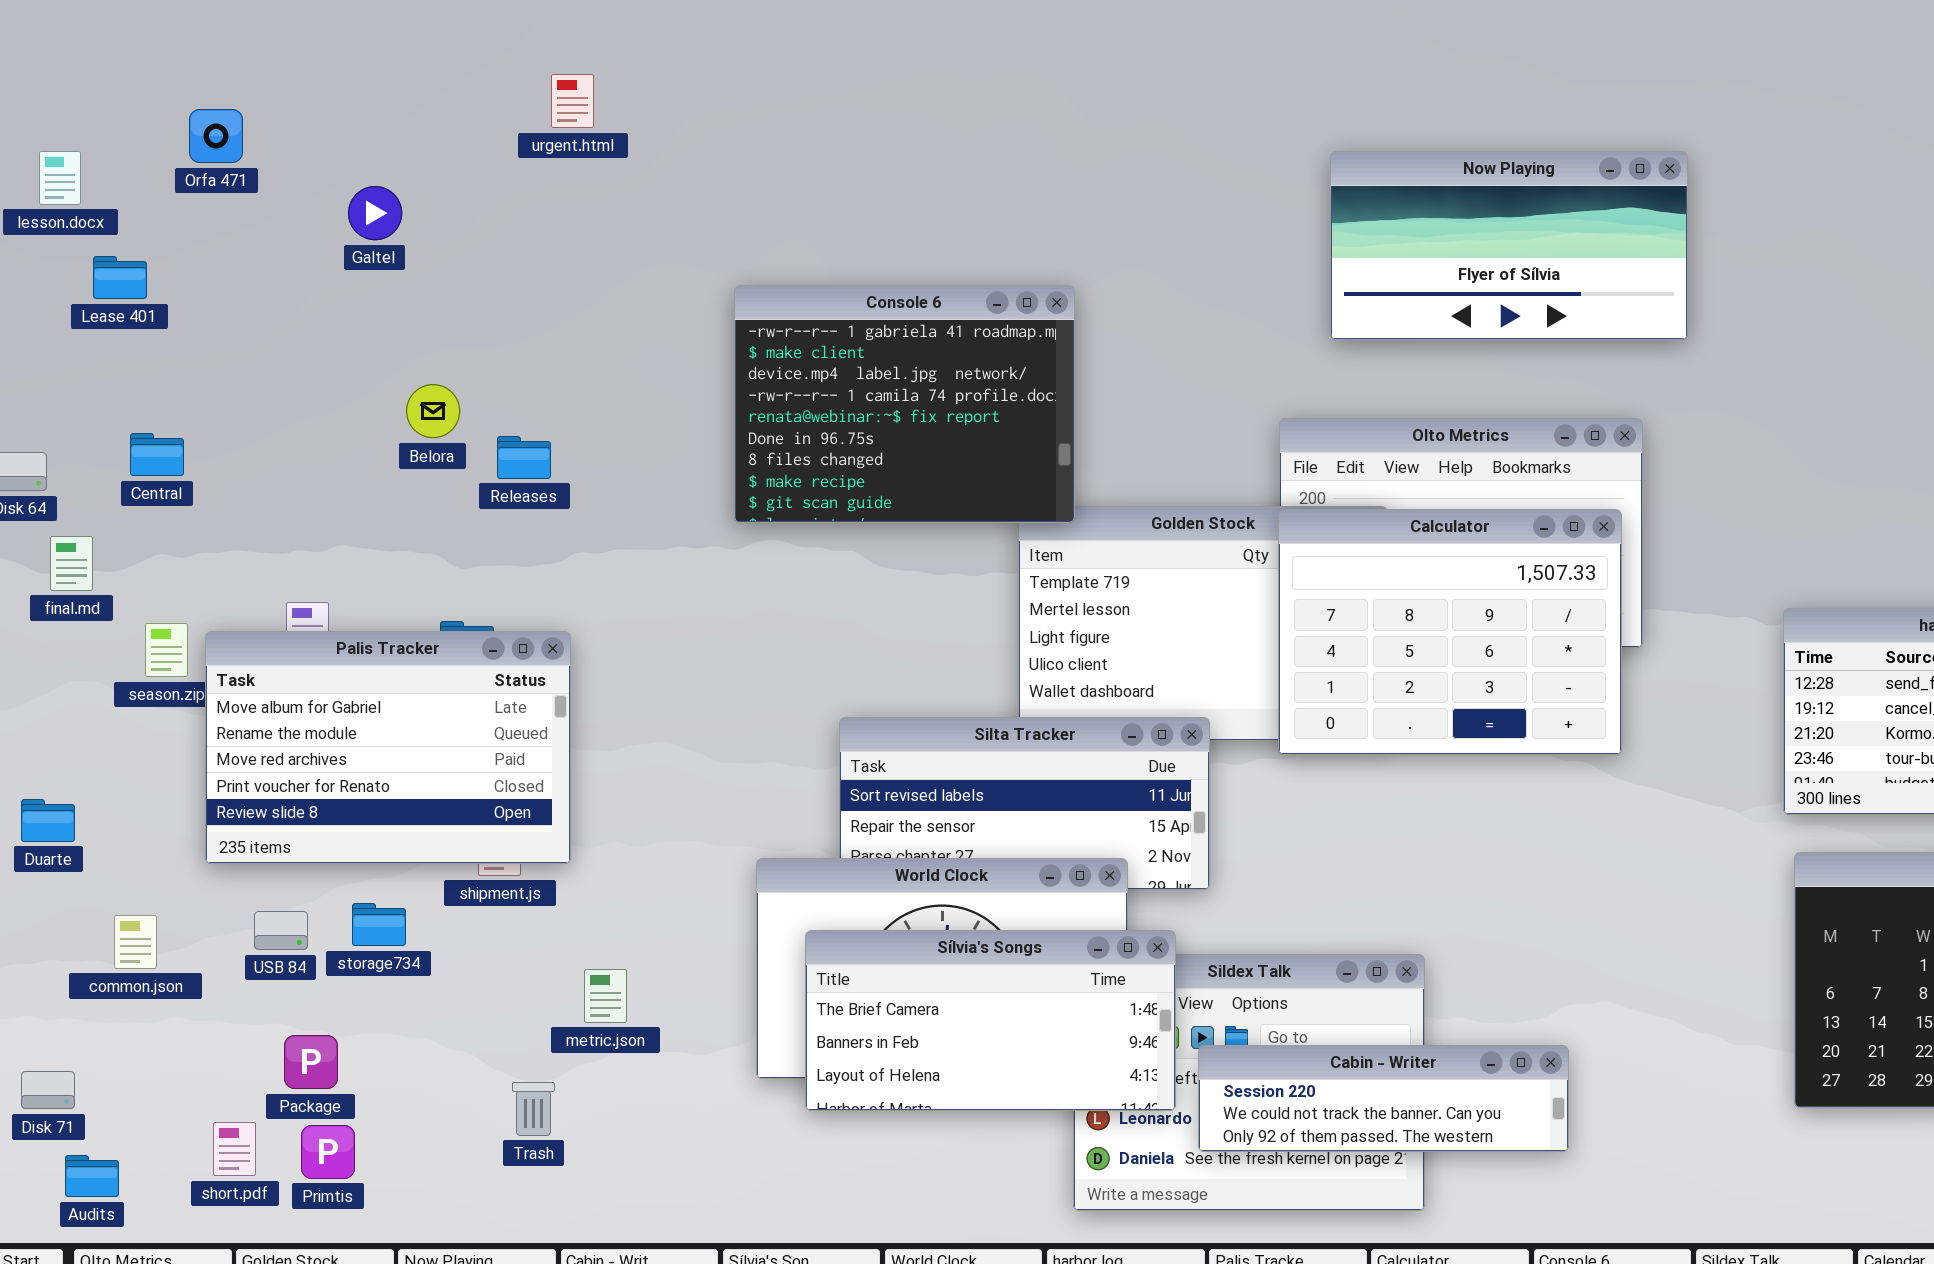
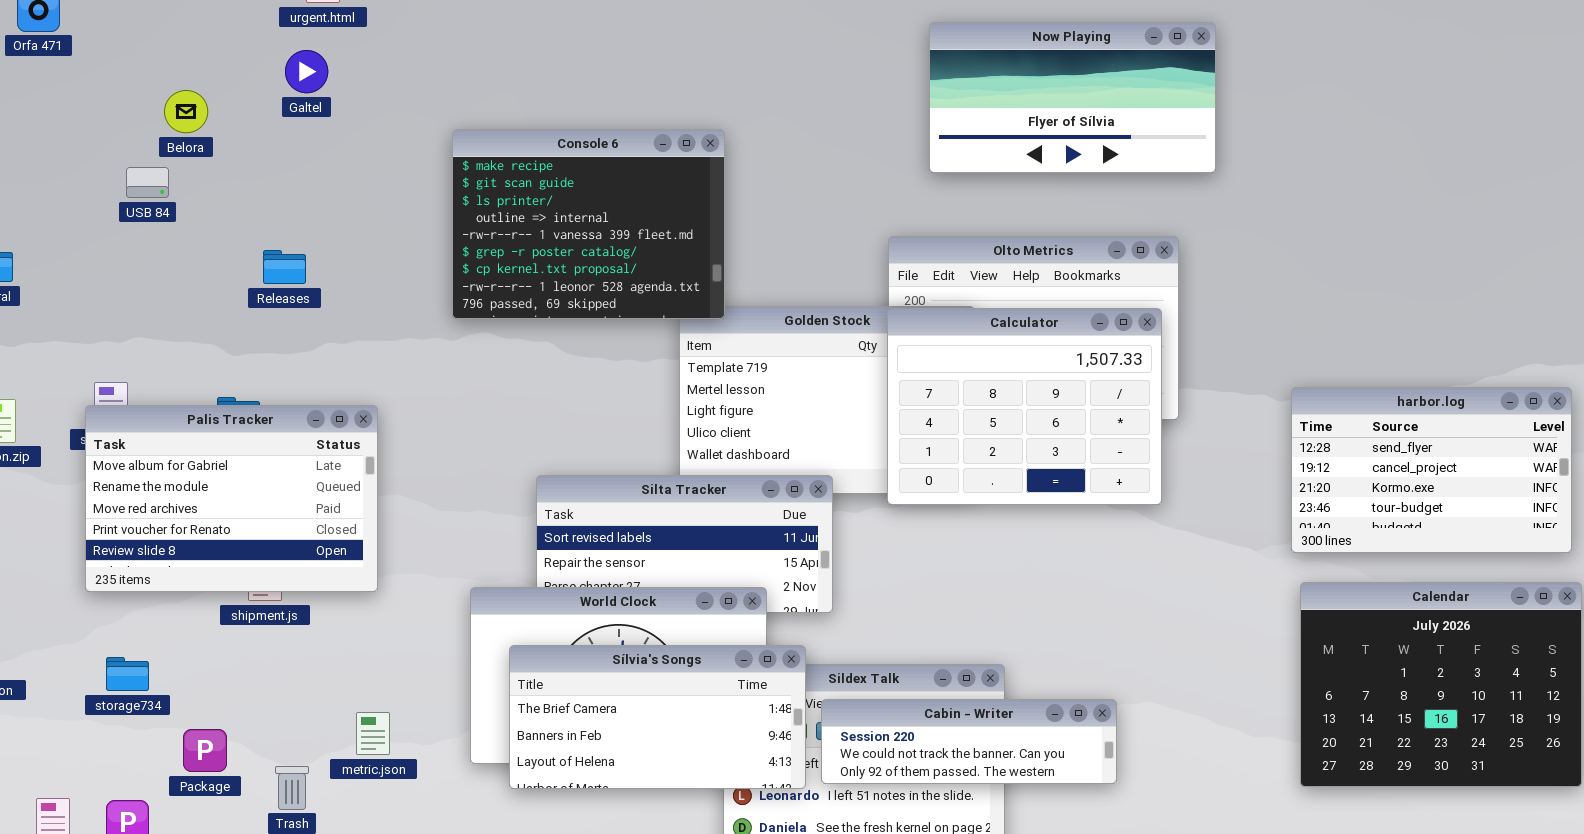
Galtel: [348,186,402,240] -> [285,50,328,93], moved
Console 6: [734,285,1075,523] -> [452,129,725,319], scrolled down 7 rows
Belora: [406,384,460,438] -> [164,90,208,133], moved
Palis Tracker: [205,631,571,864] -> [85,405,378,592], moved
storage734: [352,903,406,946] -> [106,657,149,691], moved
USB 84: [254,911,308,950] -> [126,167,169,198], moved
metric.json: [584,969,627,1023] -> [356,712,390,755], moved
Package: [284,1035,338,1089] -> [183,729,227,772], moved
Cabin - Writer: [1198,1045,1569,1152] -> [821,699,1117,784], moved

